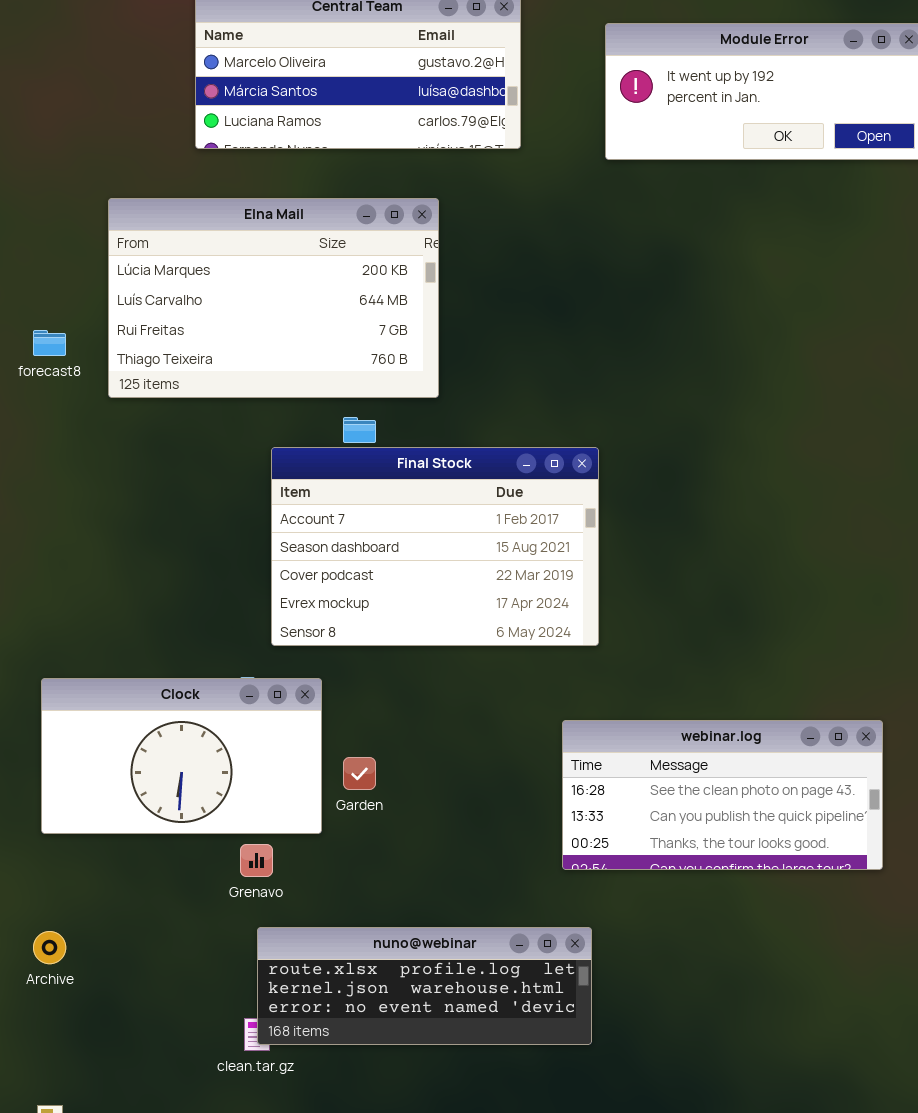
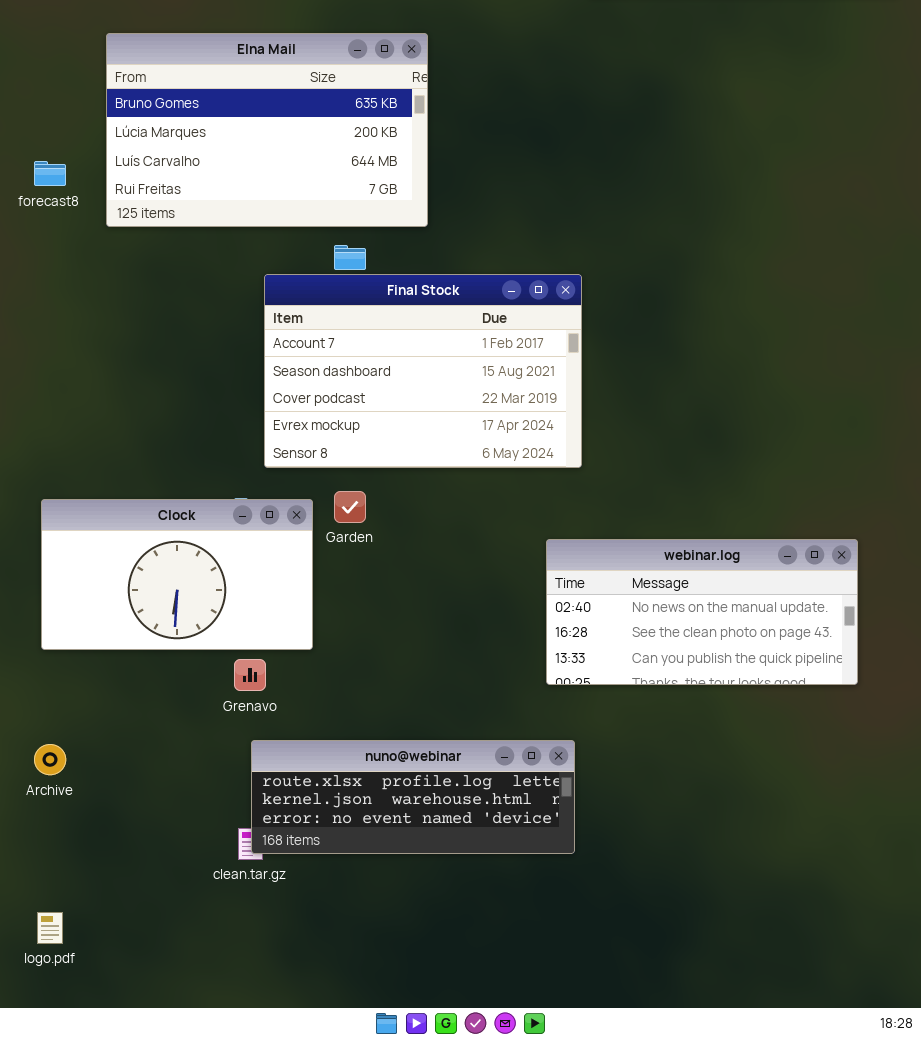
Elna Mail: [108,198,439,398] -> [106,33,428,227], scrolled up 1 row
webinar.log: [562,720,883,870] -> [546,539,858,685], scrolled up 1 row
Garden: [343,757,376,790] -> [334,491,366,523], moved

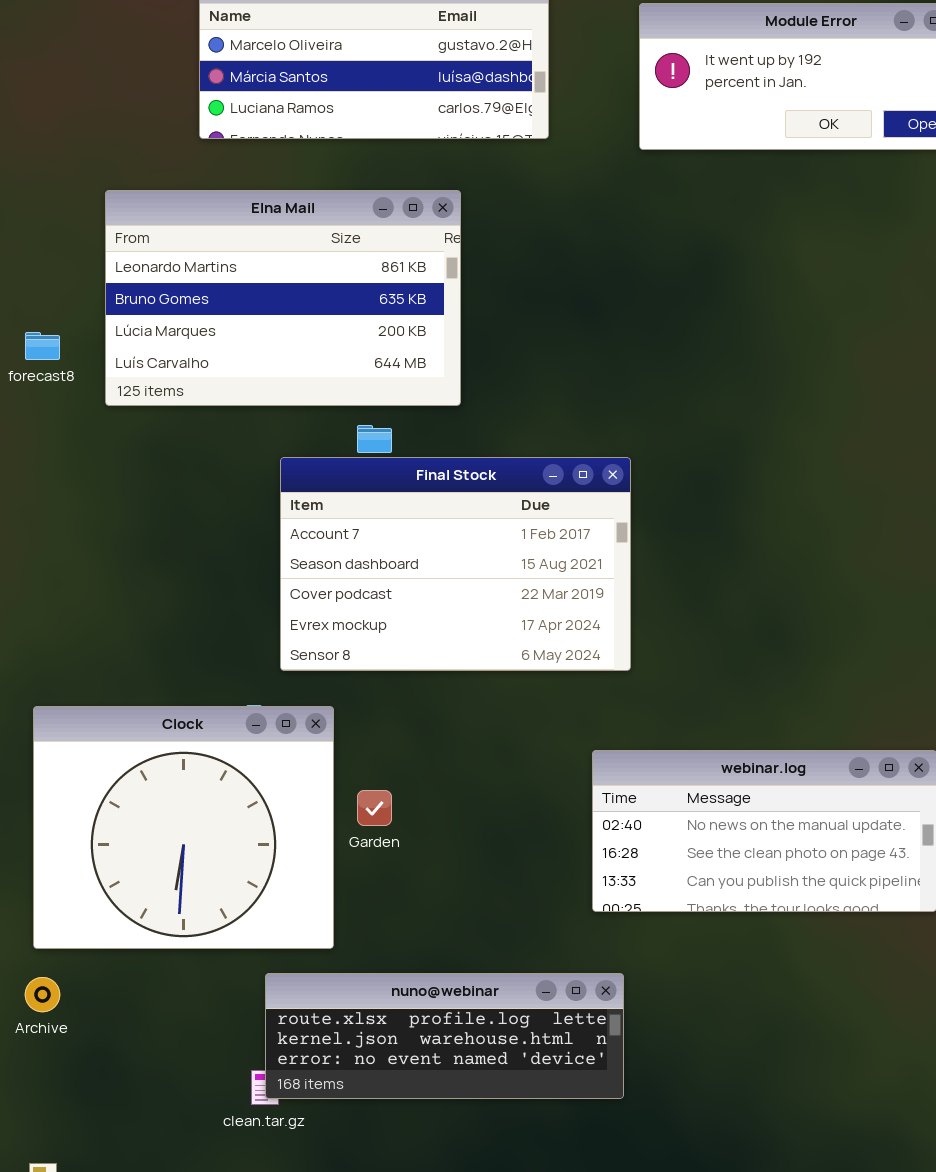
Elna Mail: [106,33,428,227] -> [105,190,461,406], scrolled up 1 row
Garden: [334,491,366,523] -> [357,790,392,826], moved
Clock: [41,499,313,650] -> [33,706,334,949], resized

